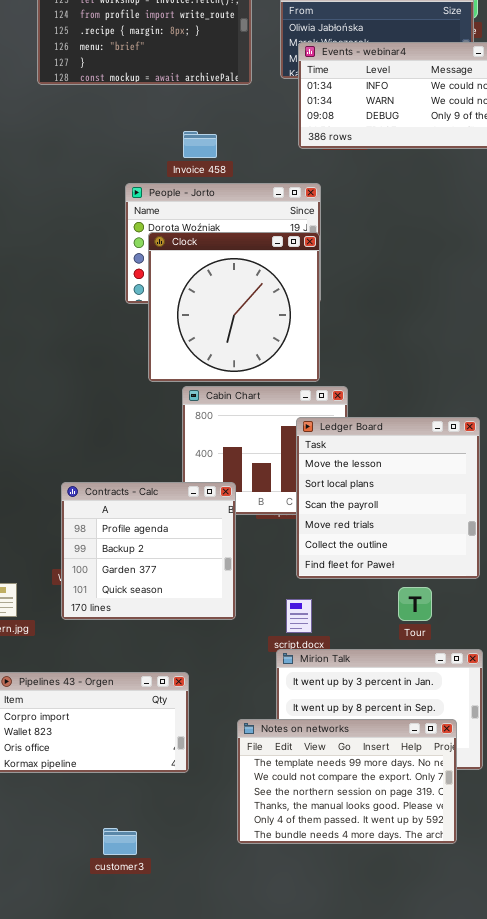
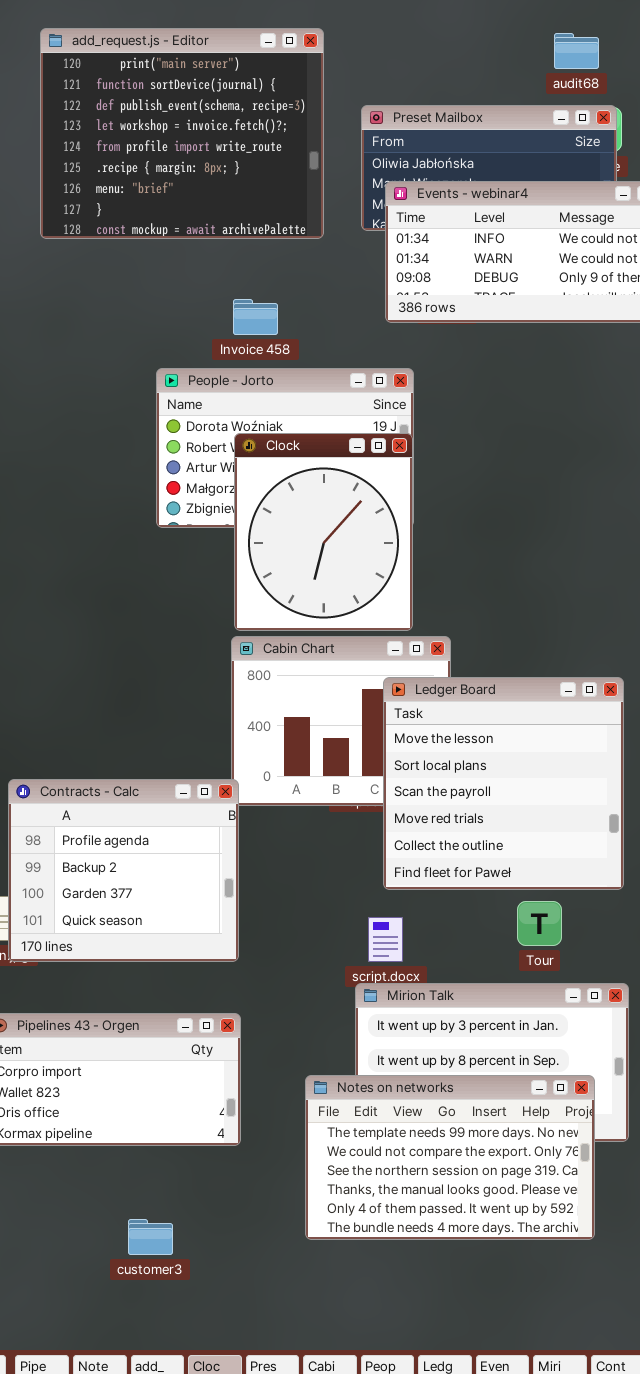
Clock: [148,232,320,382] -> [234,433,413,631], resized
Contracts - Calc: [61,482,236,620] -> [8,779,239,962], moved

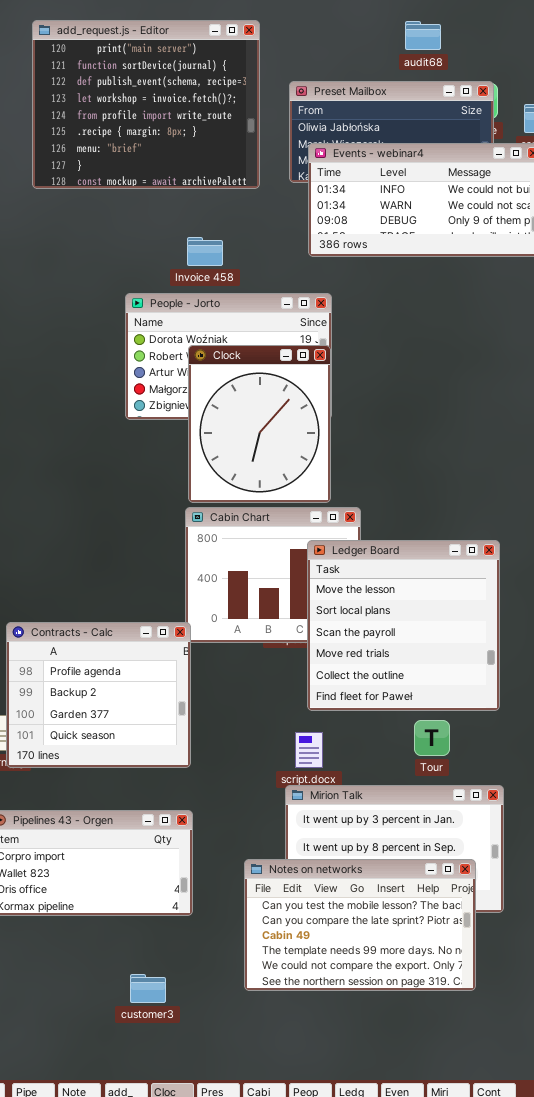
audit68: [554,33,599,69] -> [405,21,441,50], moved
Notes on networks: [305,1075,595,1240] -> [244,859,476,991], scrolled up 3 rows
customer3: [128,1219,173,1255] -> [130,974,166,1003], moved

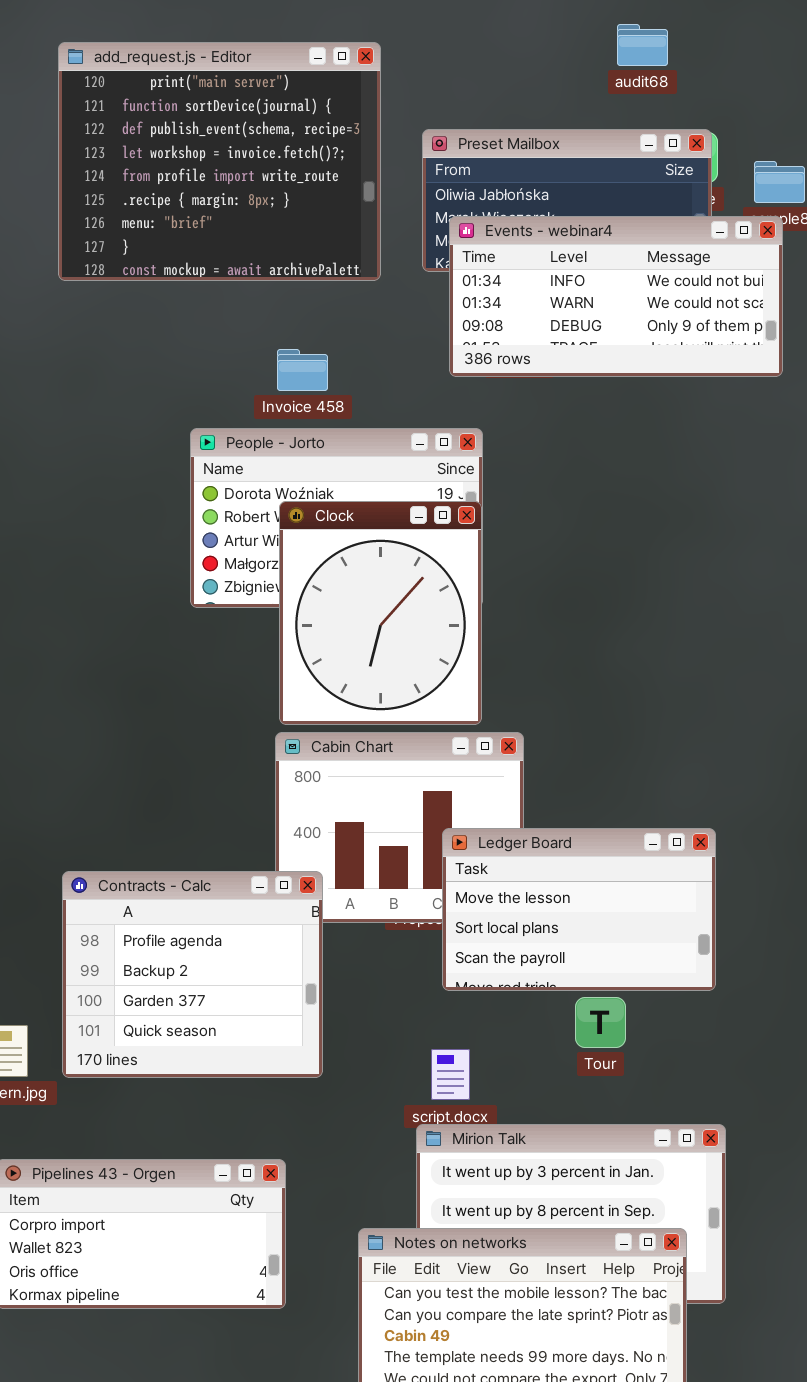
audit68: [405,21,441,50] -> [617,24,668,66], moved
Ledger Board: [307,540,500,711] -> [442,828,716,991], moved, resized
Contracts - Calc: [6,622,191,768] -> [62,871,323,1078], moved
Tour: [414,720,450,756] -> [575,997,626,1048], moved

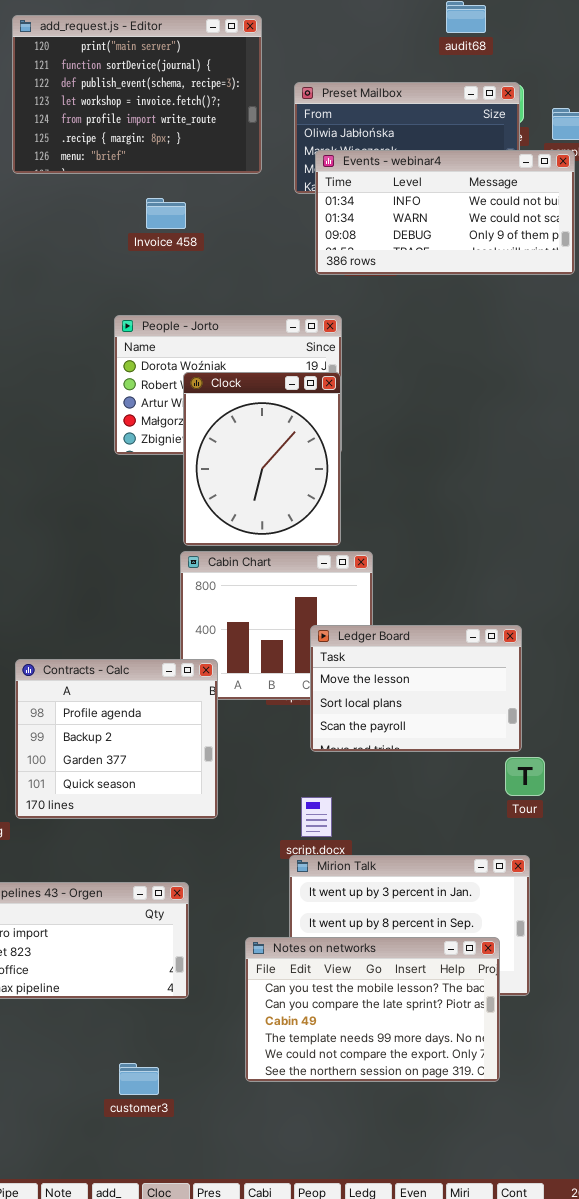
add_request.js - Editor: [58,42,381,281] -> [12,15,262,174], resized
Invoice 458: [277,349,328,391] -> [146,198,186,229], moved
Tour: [575,997,626,1048] -> [505,757,545,796], moved

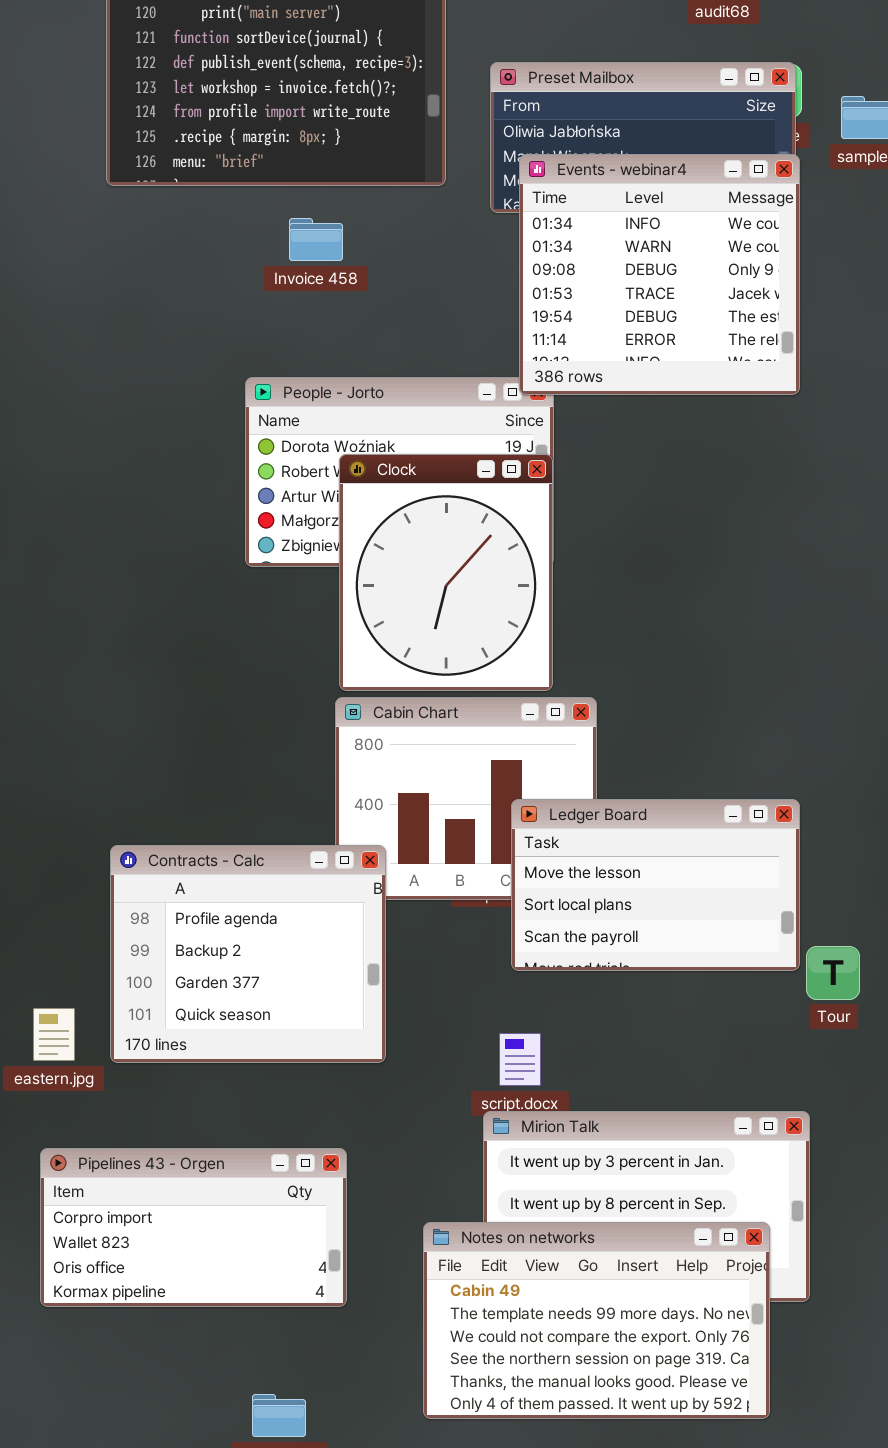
Events - webinar4: [315,150,575,275] -> [519,154,800,395], resized
Tour: [505,757,545,796] -> [806,946,860,1000], moved
Notes on networks: [245,937,500,1082] -> [423,1222,770,1419], scrolled down 2 rows

